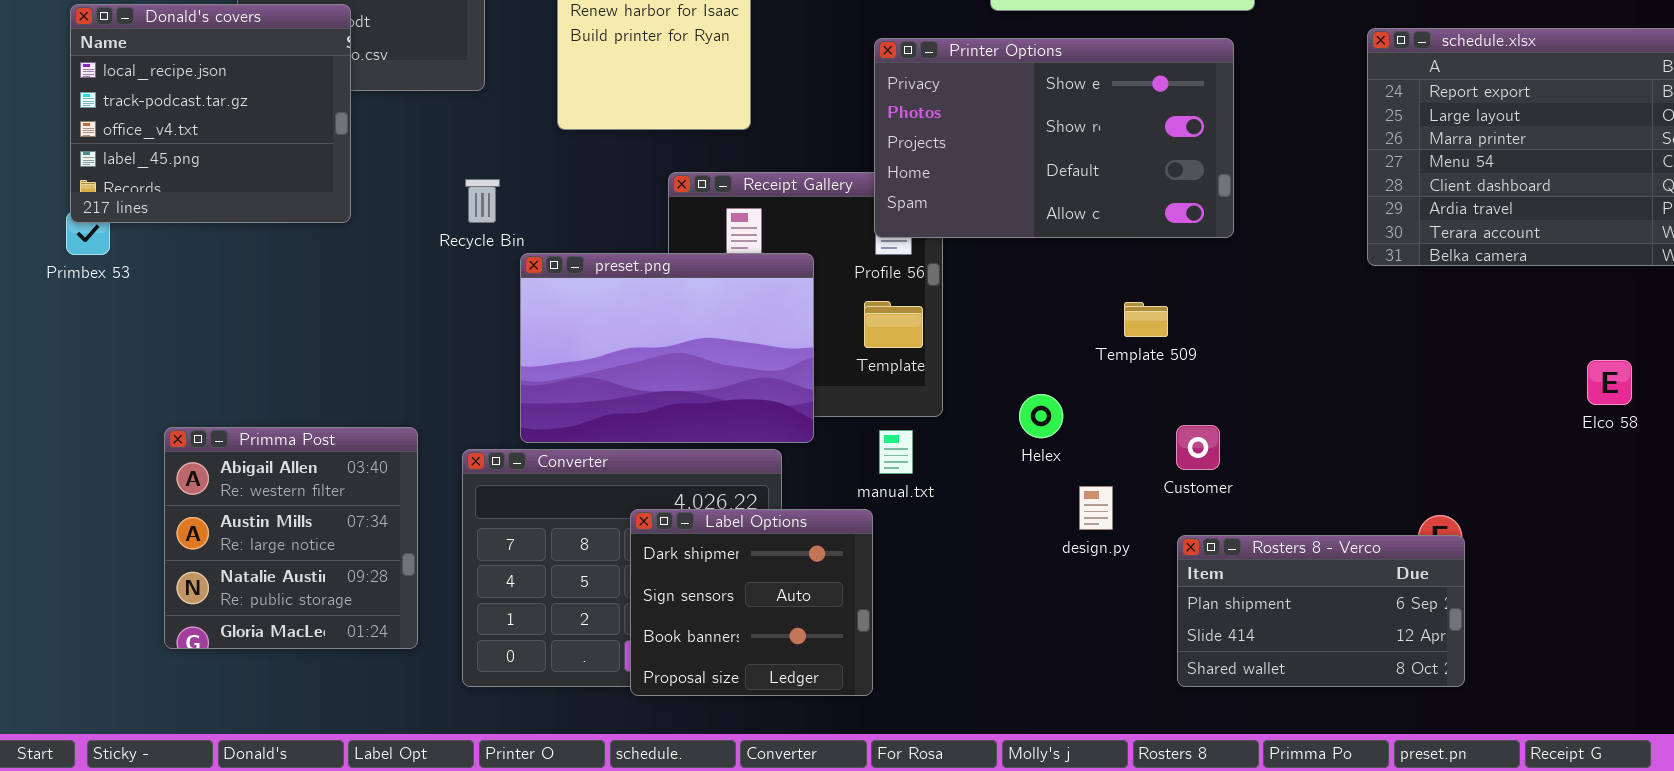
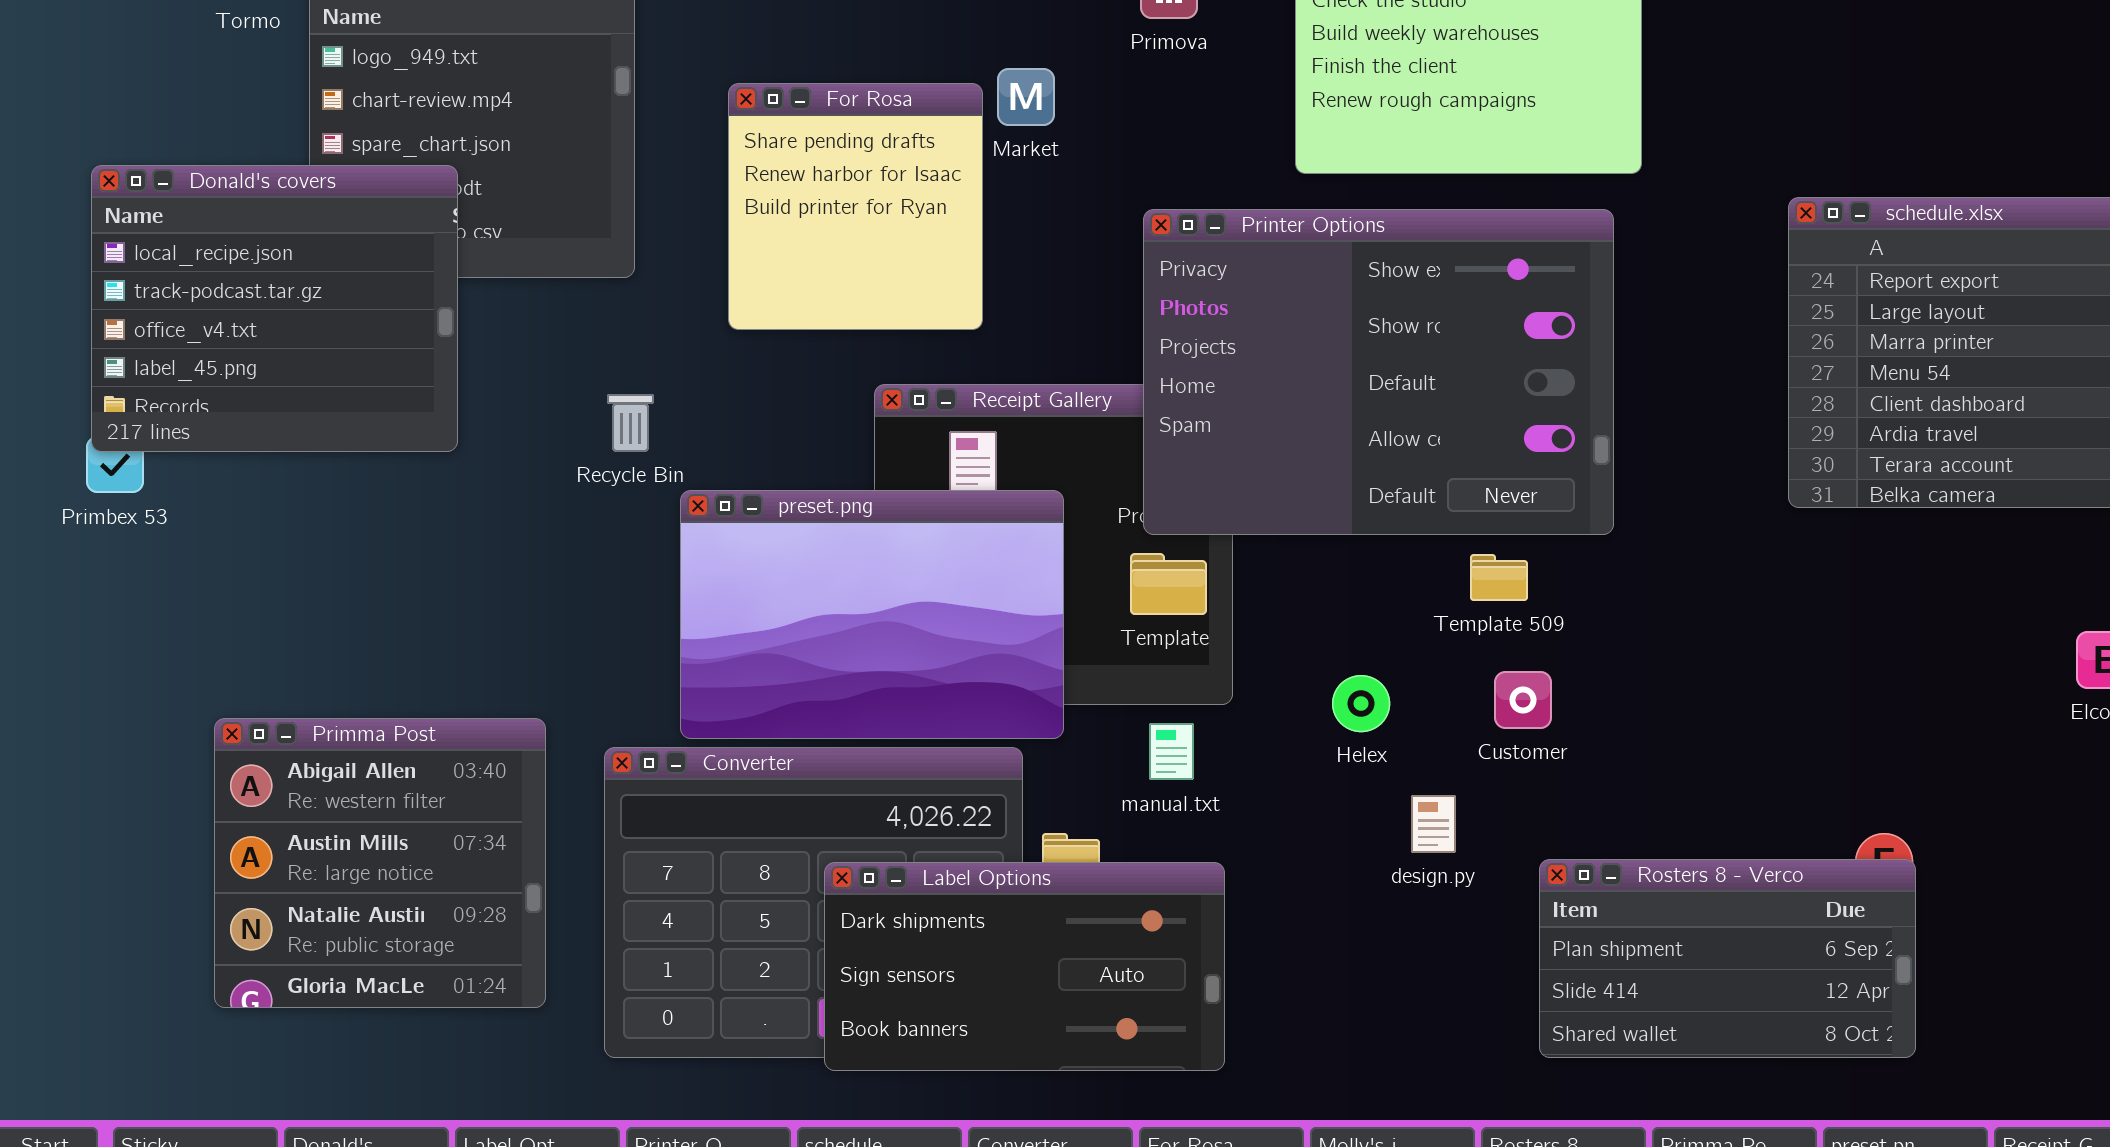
Printer Options: [874,38,1234,238] -> [1143,209,1614,535], resized
Customer: [1176,425,1220,470] -> [1494,671,1552,729], moved
Label Options: [630,509,873,696] -> [824,862,1225,1071], resized

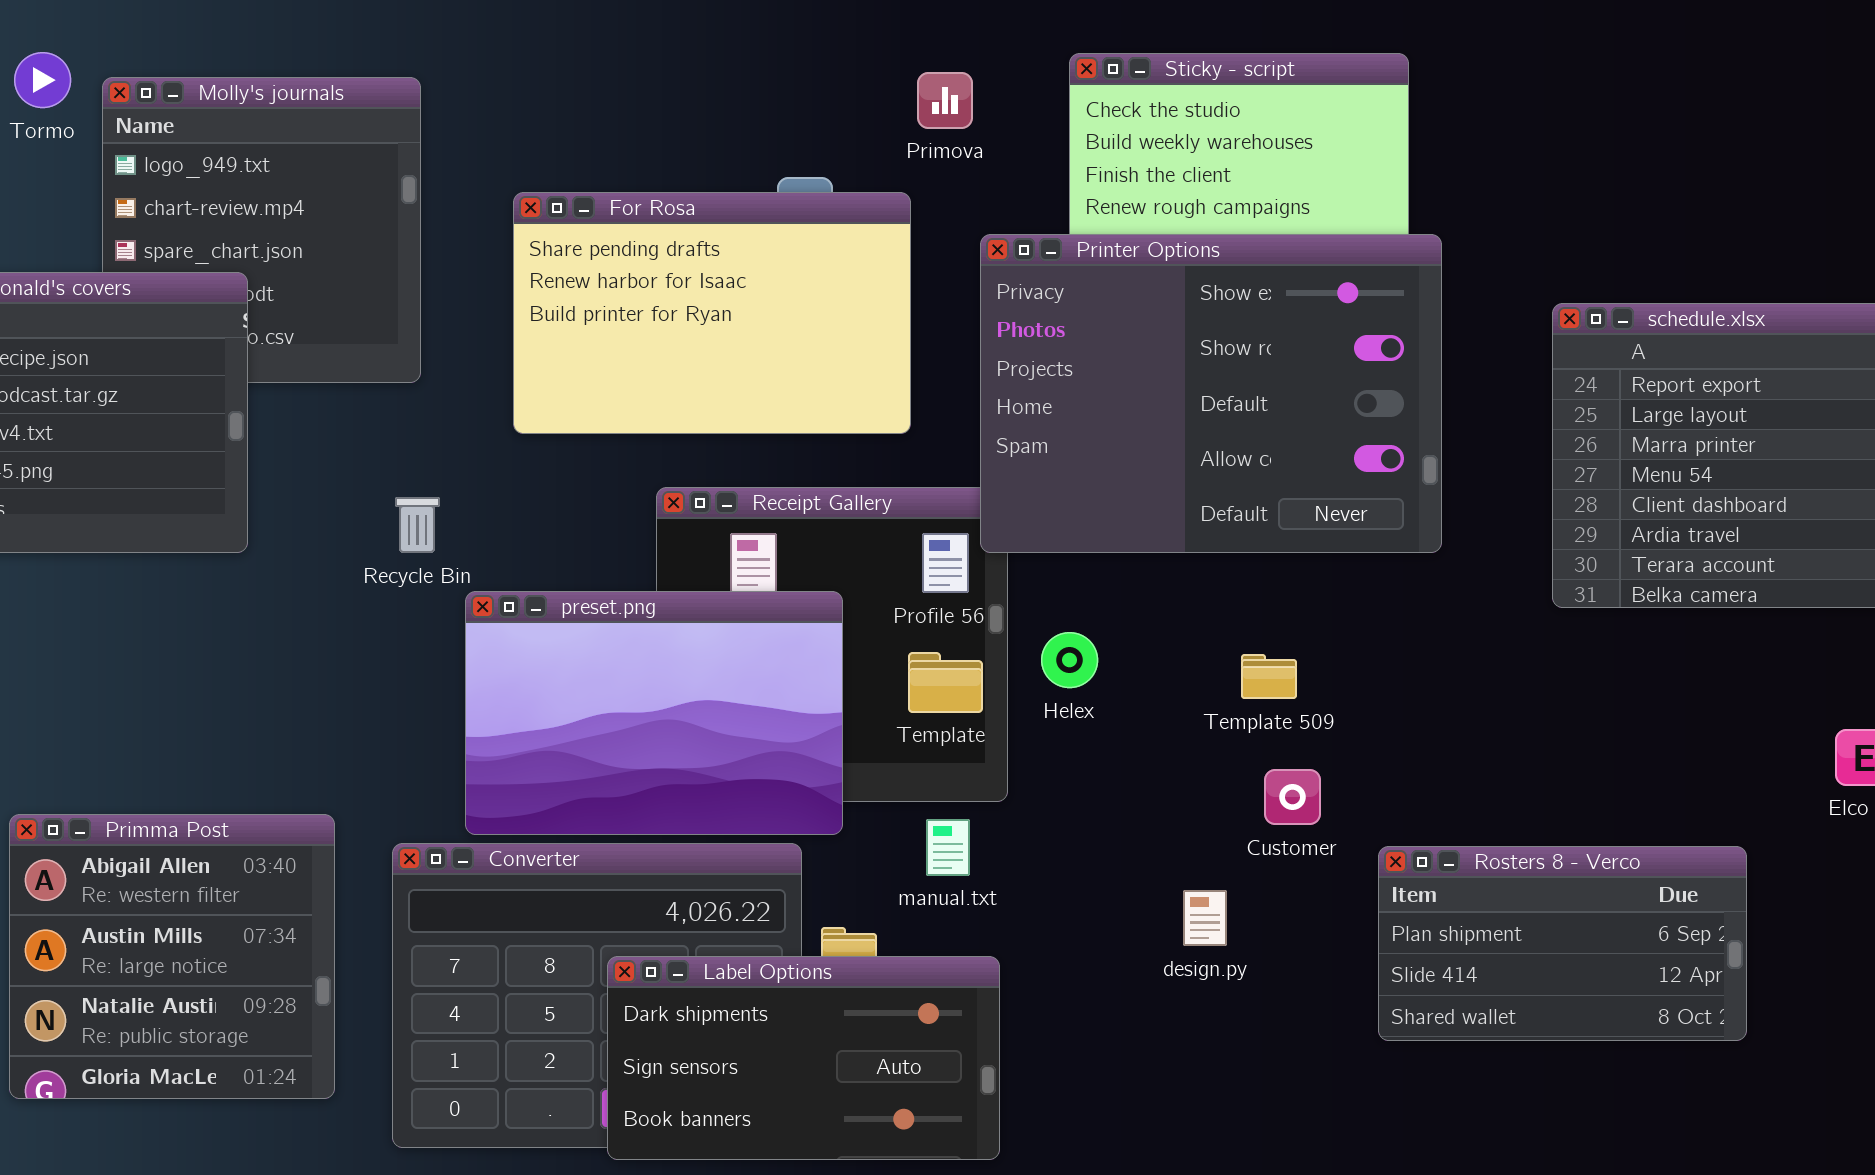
For Rosa: [728,83,983,330] -> [513,192,911,434], resized
Printer Options: [1143,209,1614,535] -> [980,234,1442,553], moved
Helex: [1332,675,1390,732] -> [1041,632,1098,688], moved
Rosters 8 - Verco: [1539,859,1916,1058] -> [1378,846,1747,1041], moved

